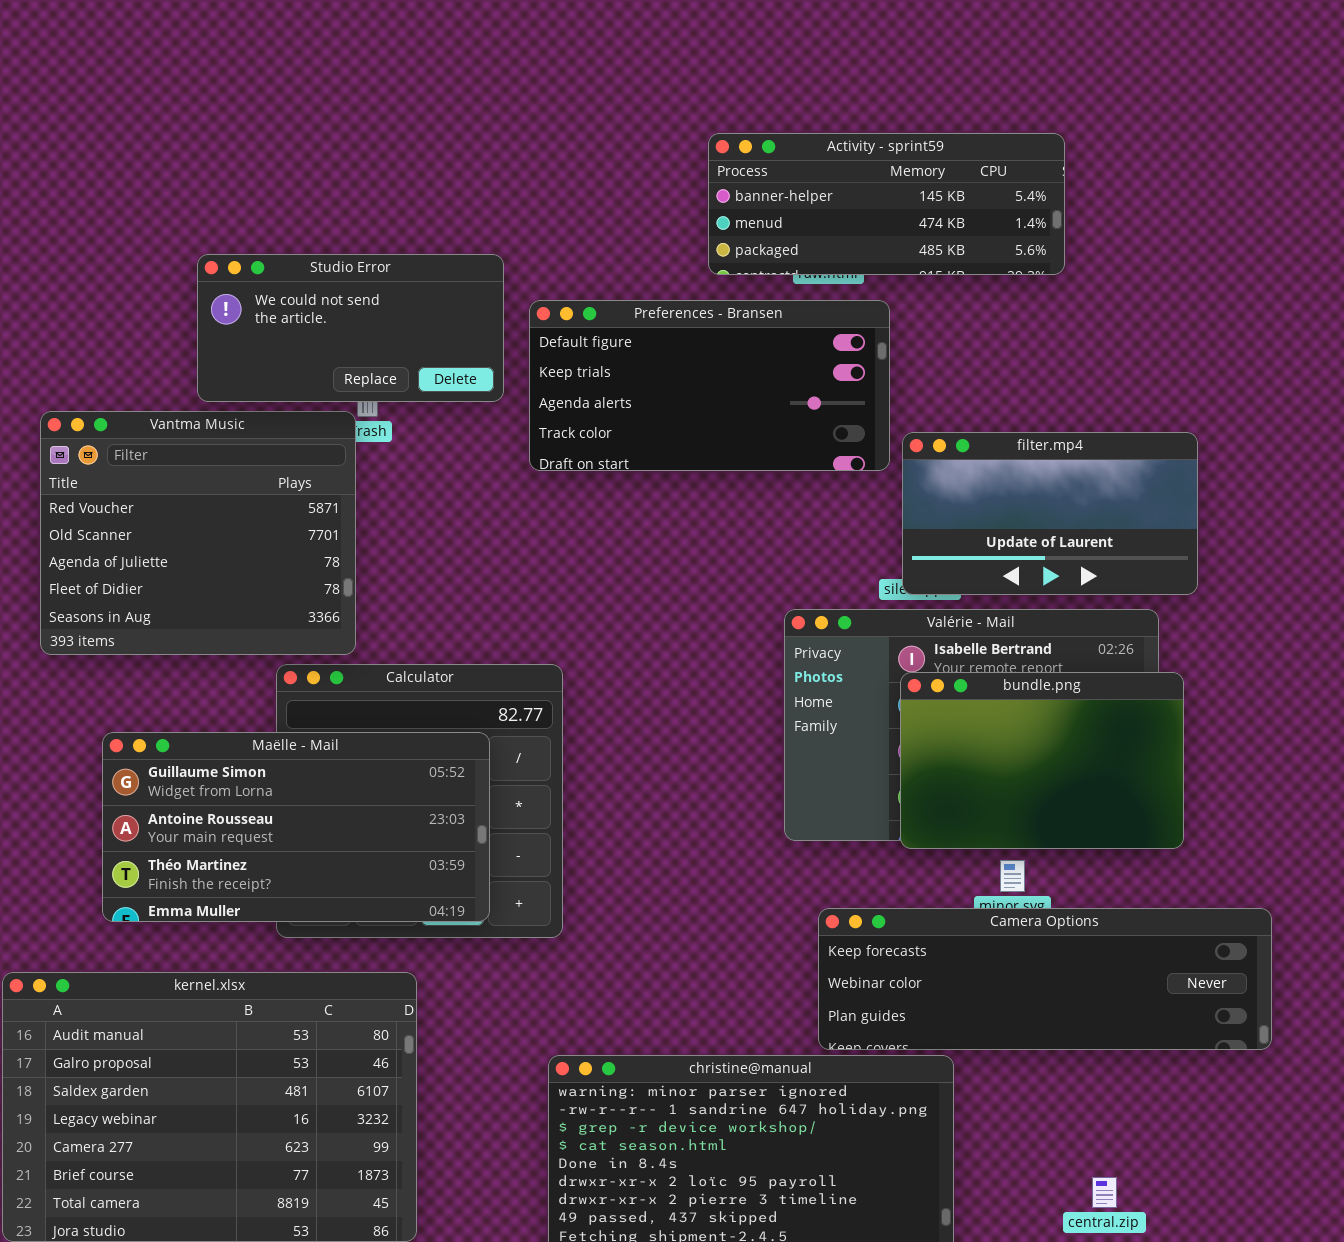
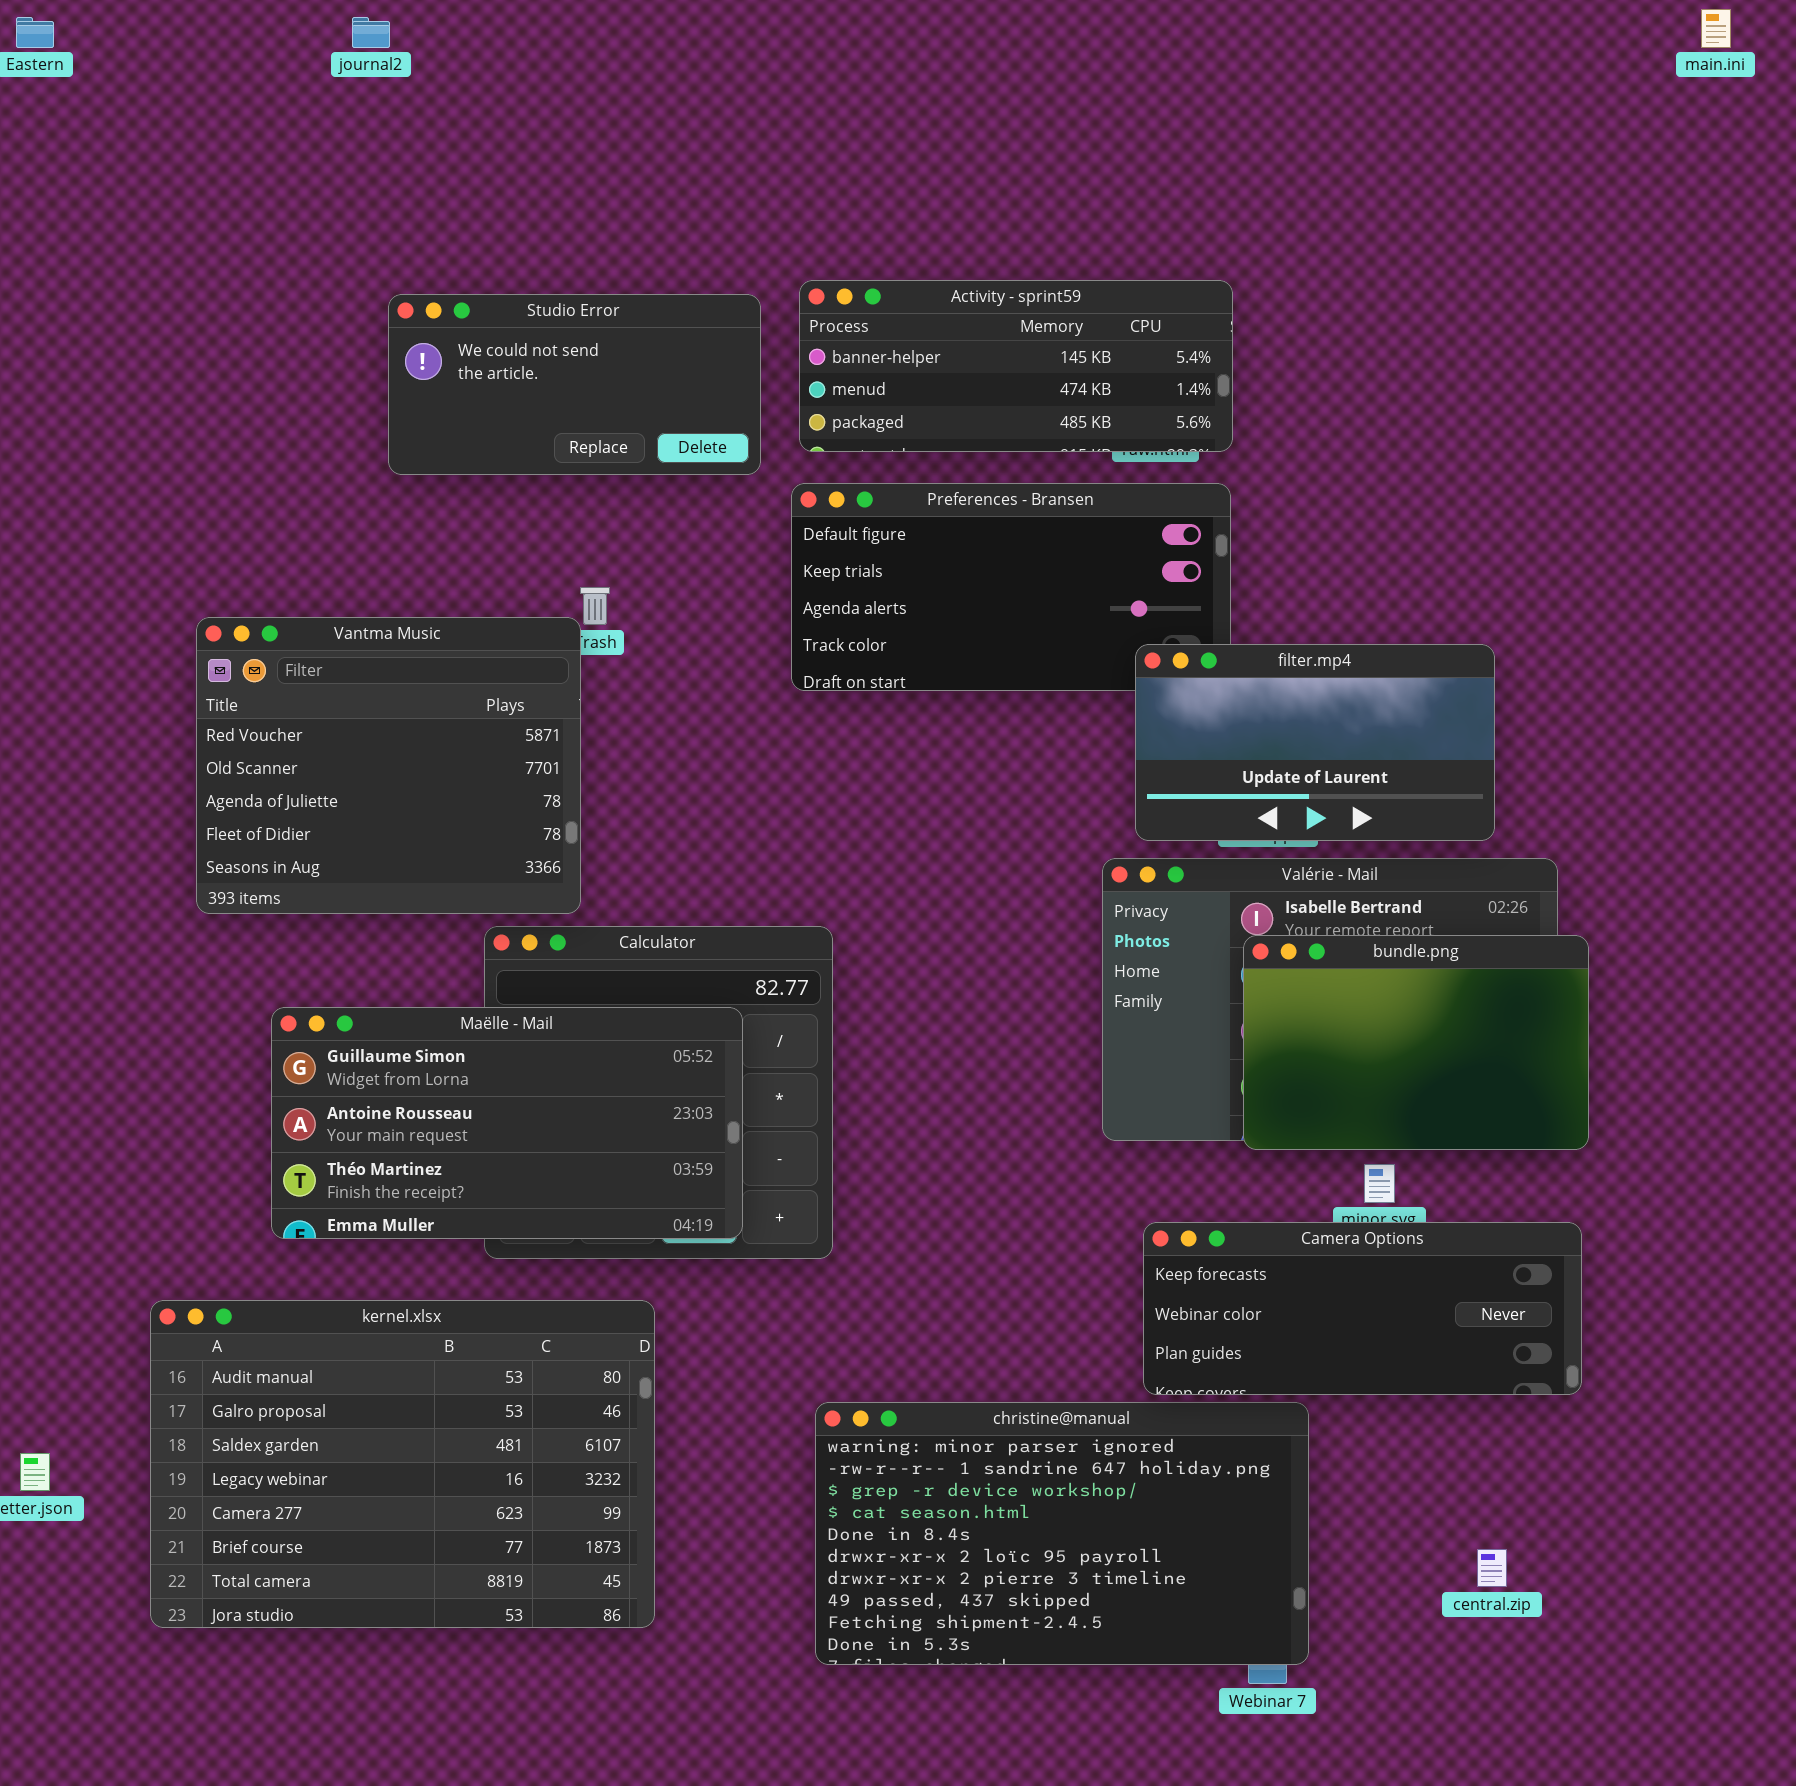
Activity - sprint59: [708,133,1065,275] -> [799,280,1233,452], moved
Studio Error: [197,254,504,402] -> [388,294,761,475], moved
filter.mp4: [902,432,1198,595] -> [1135,644,1495,841], moved
Camera Options: [818,908,1272,1050] -> [1143,1222,1582,1395], resized

